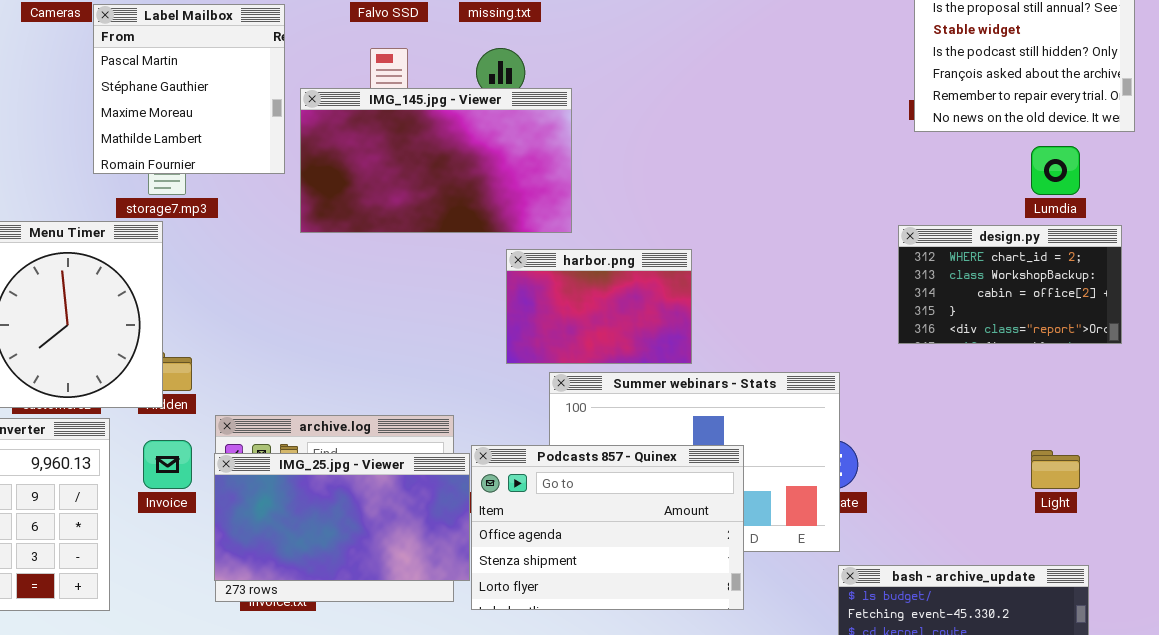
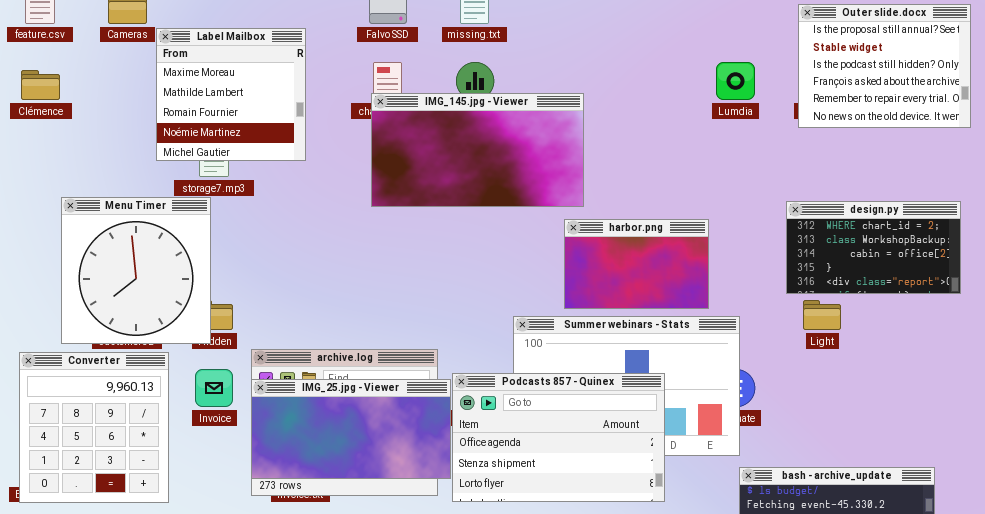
Label Mailbox: [93,4,285,174] -> [156,28,306,161], scrolled down 2 rows
IMG_145.jpg - Viewer: [300,88,572,233] -> [371,93,584,207], moved
Lumdia: [1031,146,1080,195] -> [716,62,755,100], moved
harbor.png: [506,249,692,364] -> [564,219,709,309], moved
Light: [1031,450,1080,489] -> [803,300,841,330], moved

